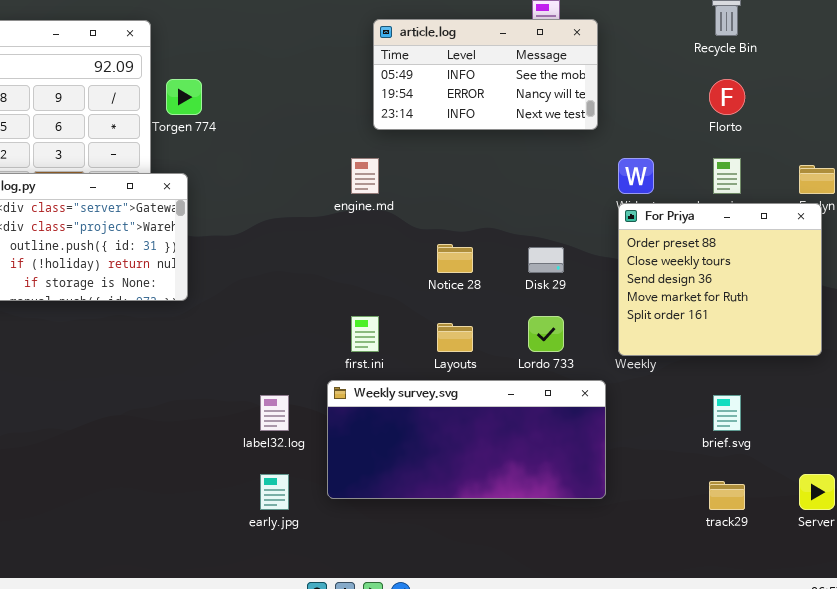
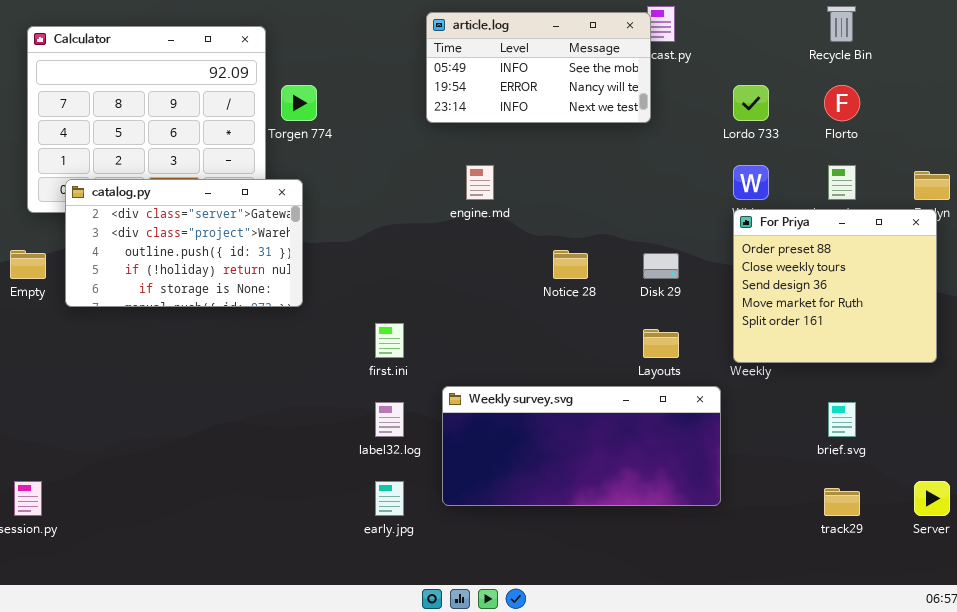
article.log: [373,19,598,130] -> [426,12,651,123], moved
first.ini: [351,316,379,352] -> [375,323,404,358], moved
Lordo 733: [528,316,564,352] -> [733,85,769,121], moved
Layouts: [437,323,473,352] -> [643,329,679,358], moved

